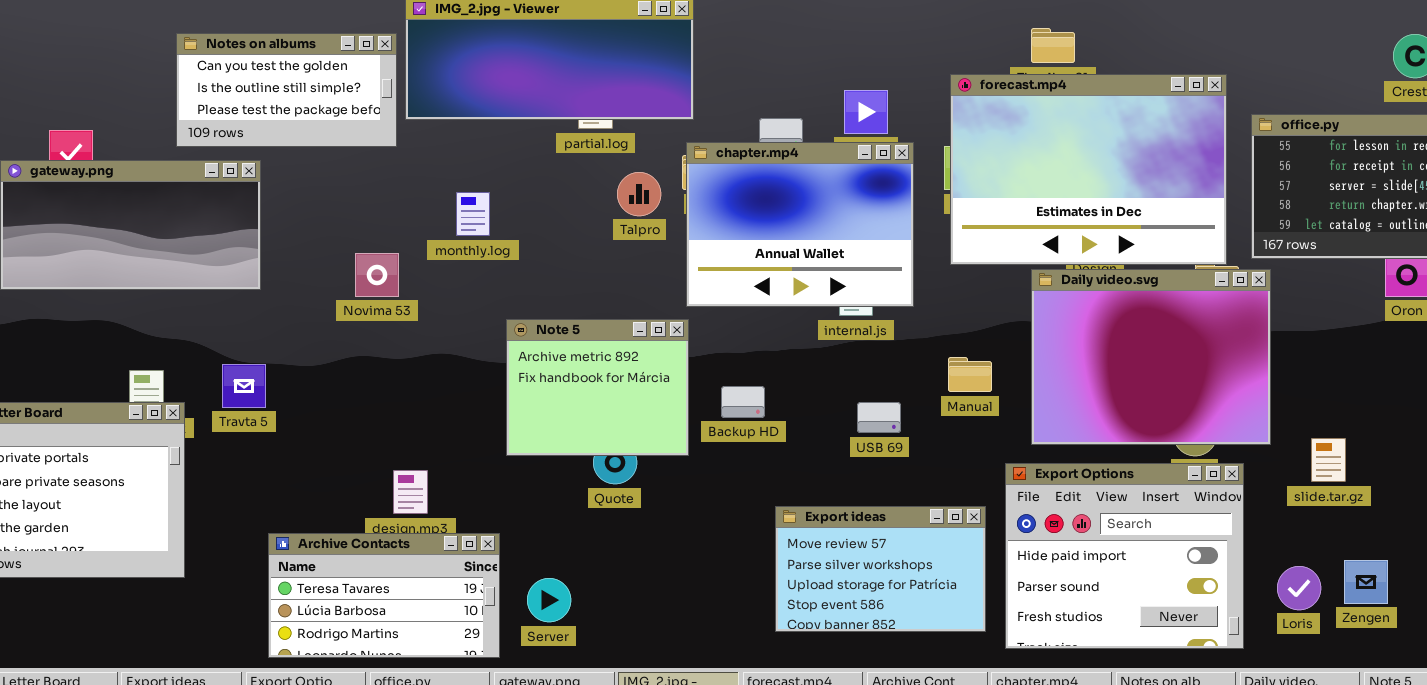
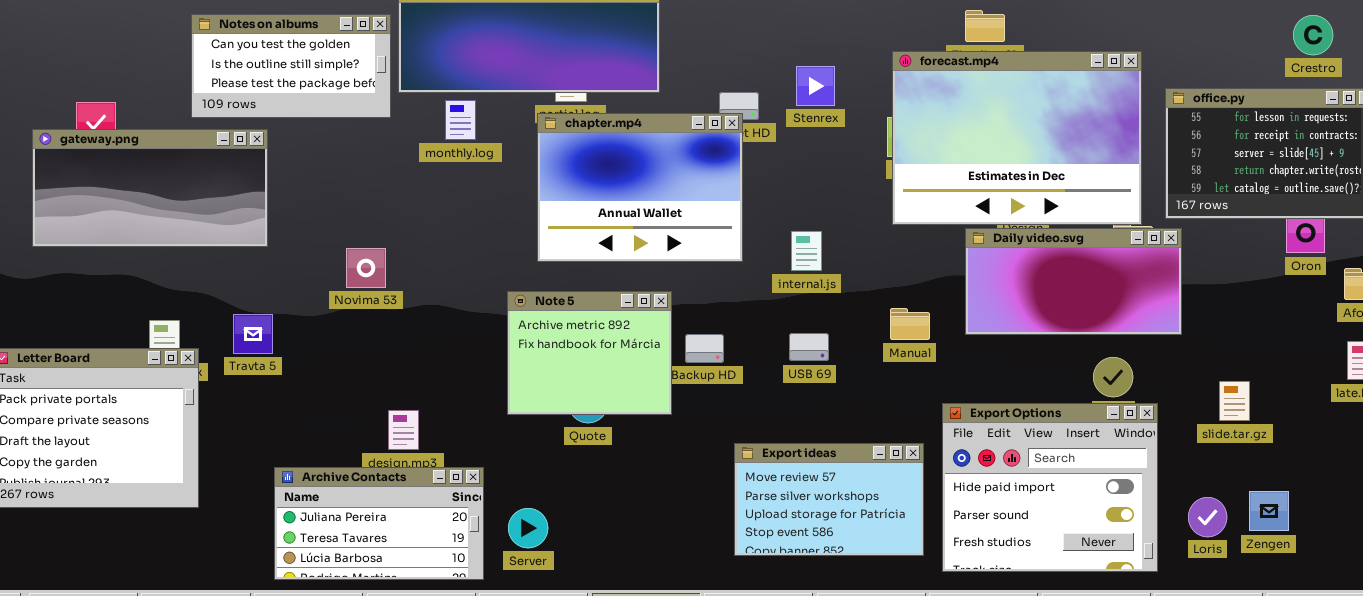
chapter.mp4: [686,142,914,307] -> [537,113,743,262], moved
monthly.log: [456,192,490,236] -> [445,100,476,140], moved
Novima 53: [355,253,399,297] -> [346,248,386,288], moved
Daily video.svg: [1031,269,1271,445] -> [965,228,1182,335], resized
Note 5: [506,319,689,456] -> [507,291,672,415], moved
USB 69: [857,402,901,433] -> [789,333,829,361], moved
Archive Contacts: [268,533,500,658] -> [274,467,484,580], scrolled up 1 row

